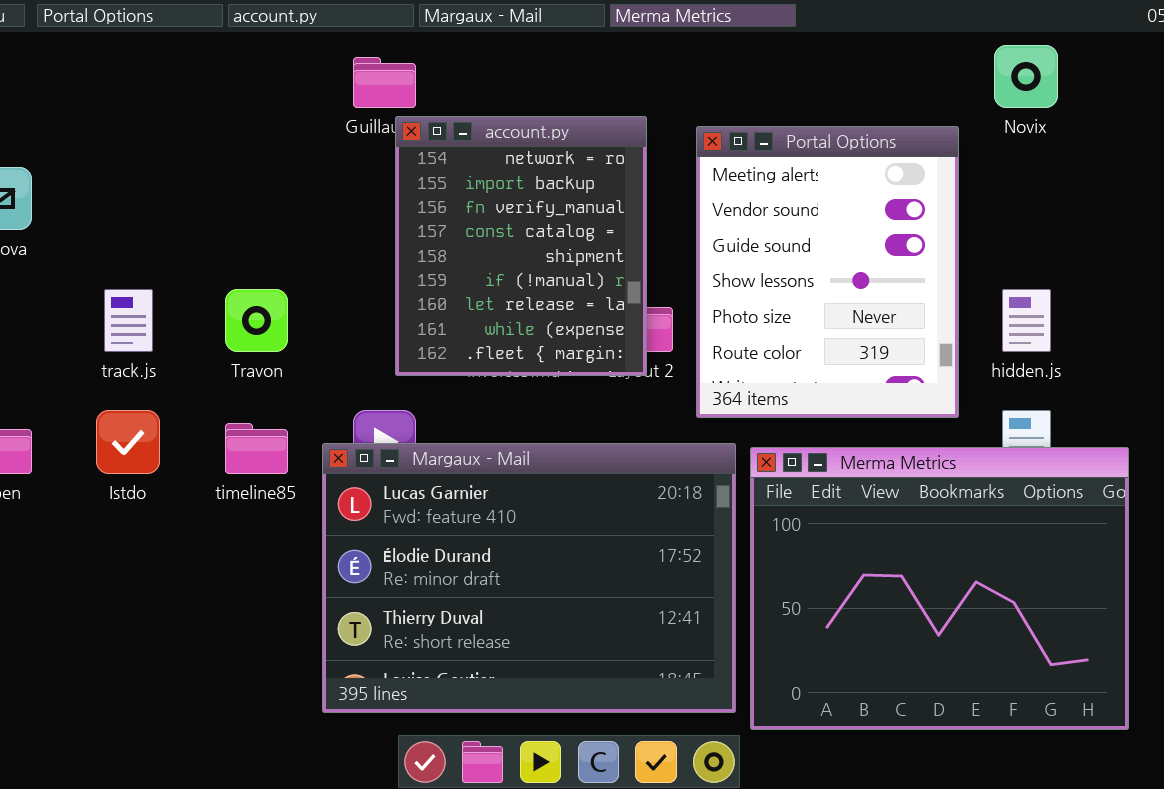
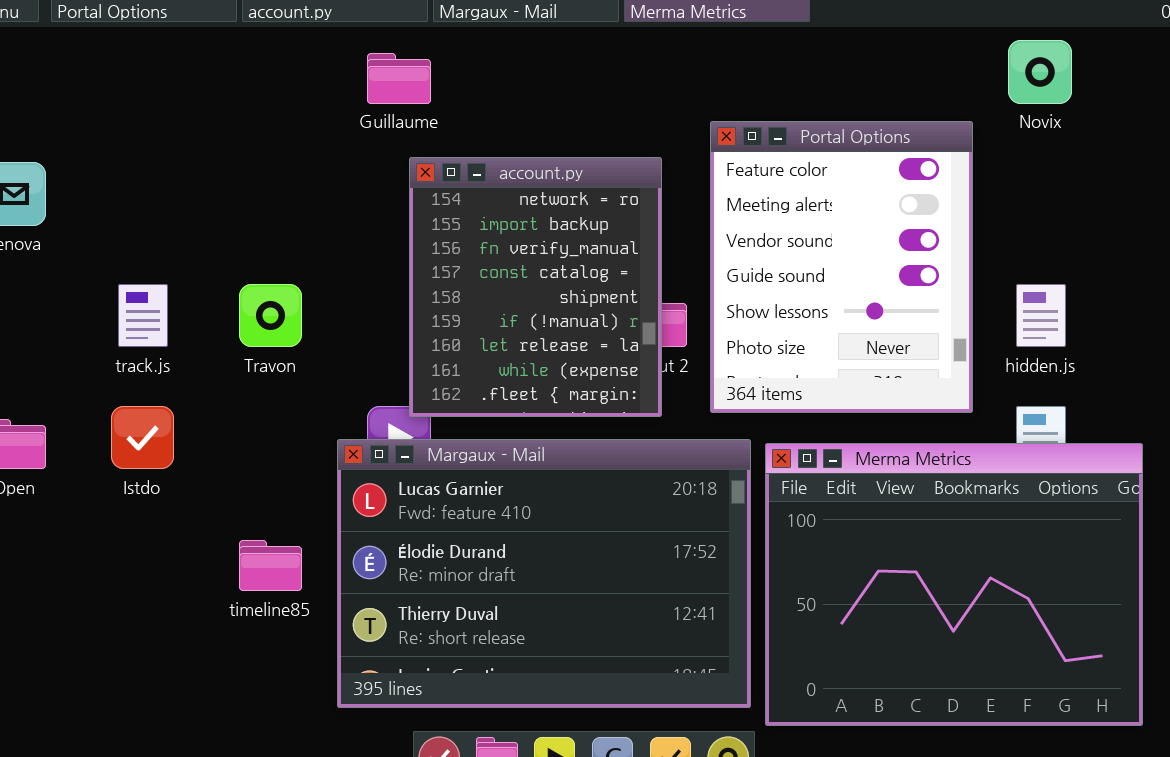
account.py: [395,116,647,376] -> [409,157,662,417], moved
Portal Options: [696,126,959,418] -> [710,121,973,413], scrolled up 1 row
timeline85: [225,423,288,474] -> [239,540,302,591], moved

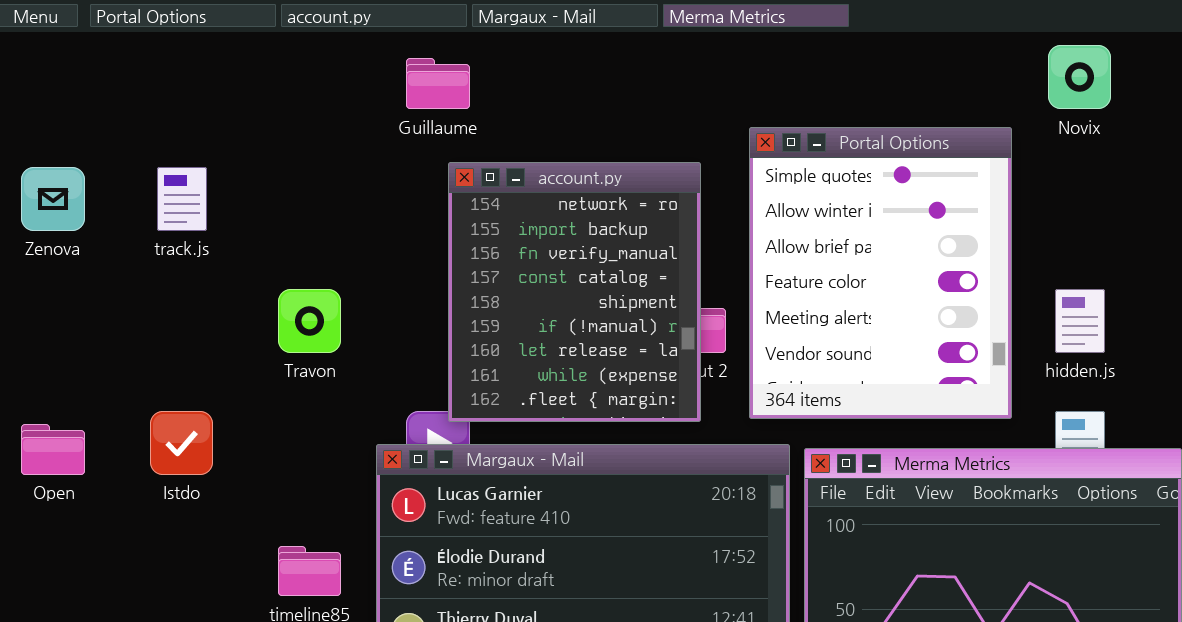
Portal Options: [710,121,973,413] -> [749,127,1012,419], scrolled up 3 rows
track.js: [118,284,168,347] -> [157,167,207,231], moved

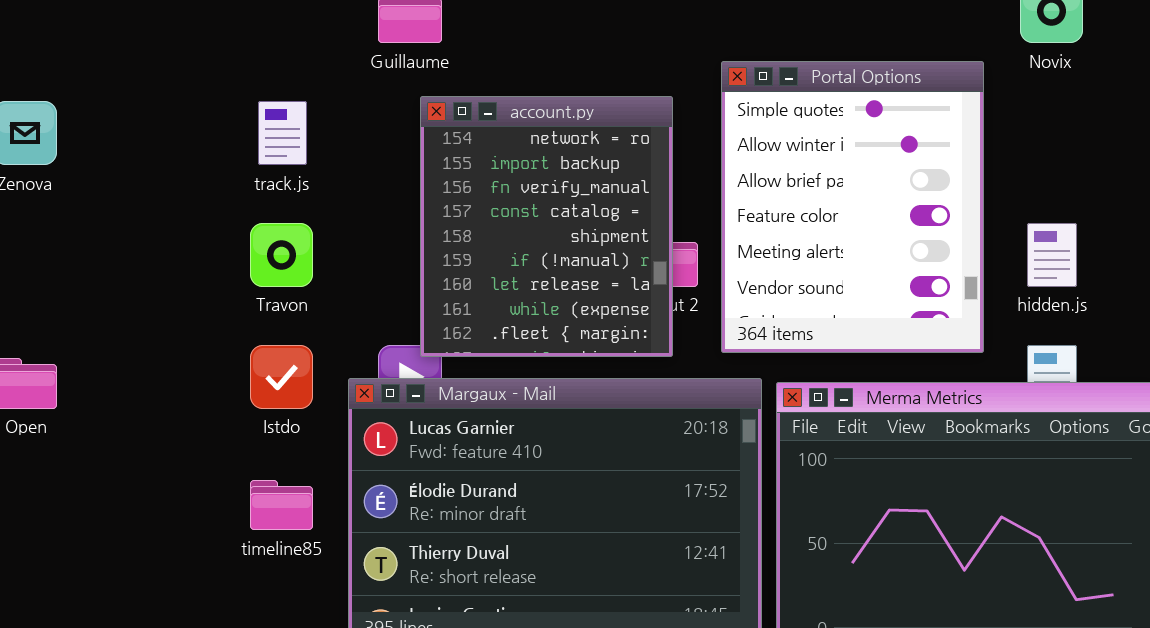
track.js: [157,167,207,231] -> [258,101,307,165], moved
Istdo: [150,411,213,475] -> [250,345,313,409], moved

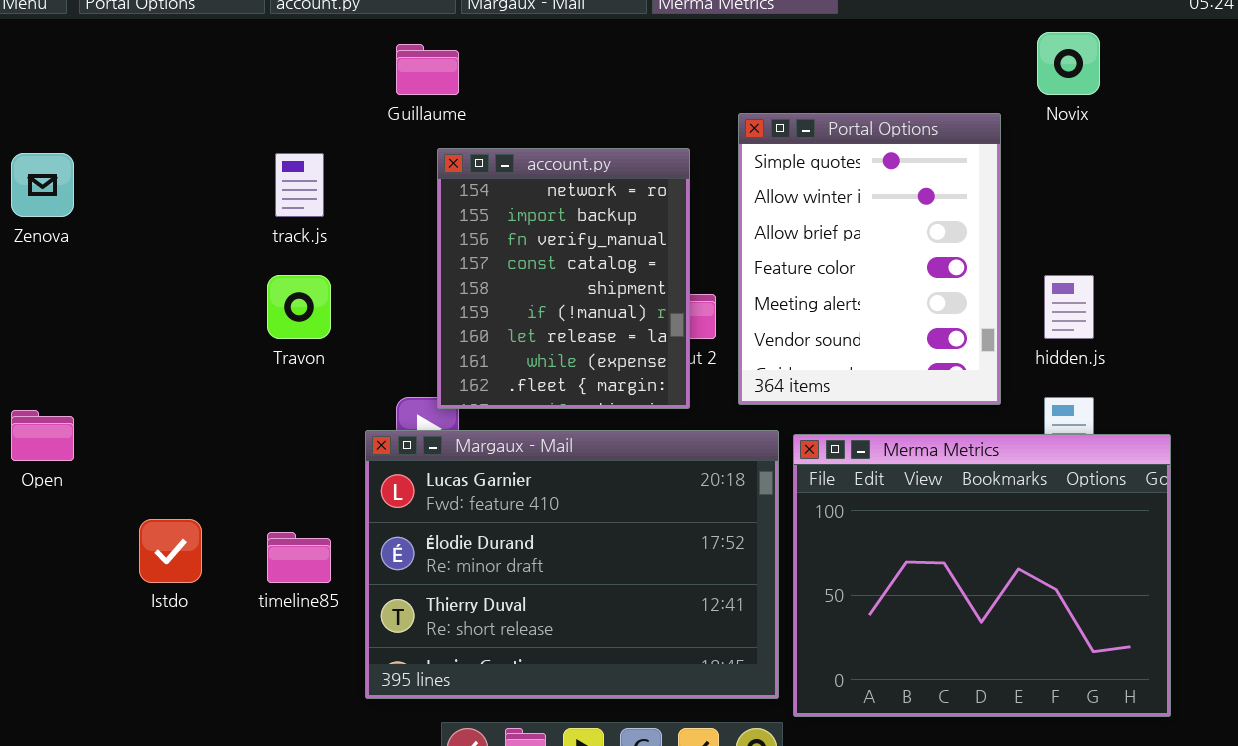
Istdo: [250,345,313,409] -> [139,519,202,583], moved

